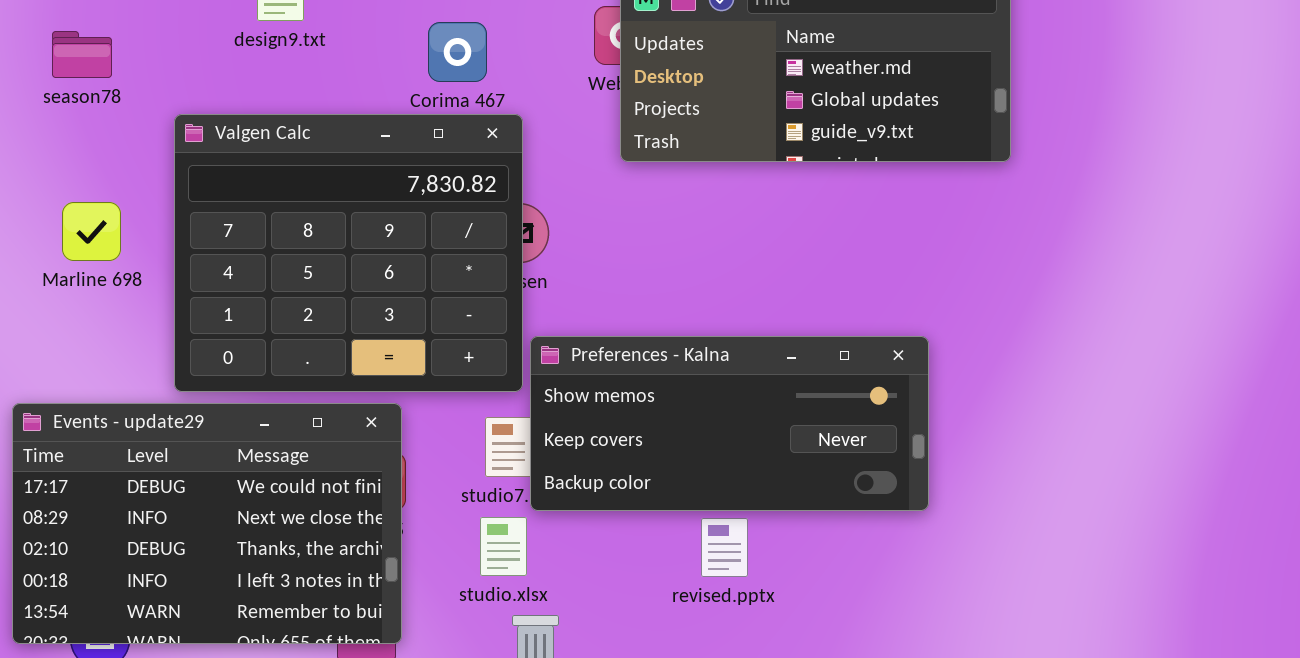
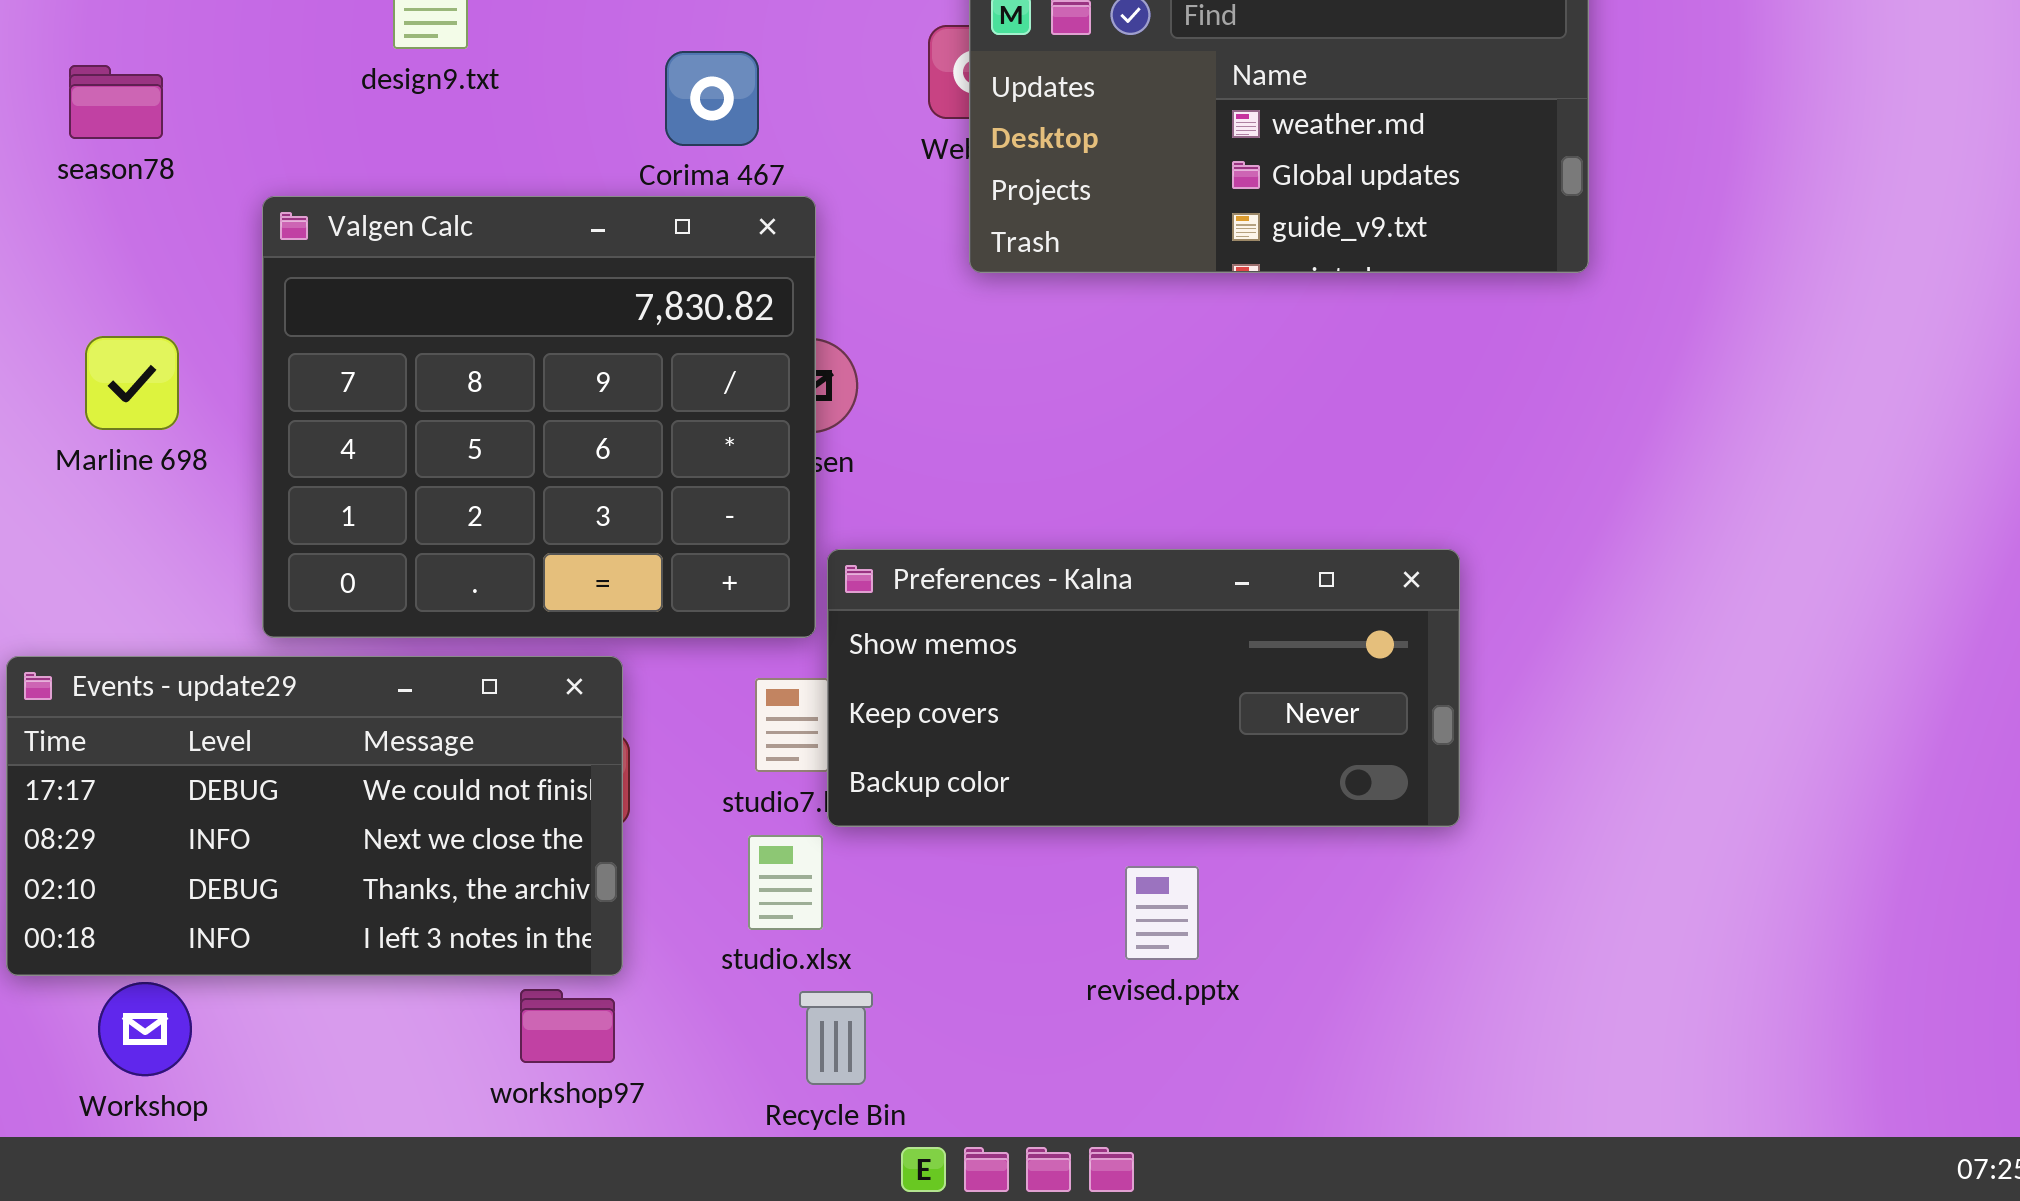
Events - update29: [12,403,402,644] -> [6,656,623,976], resized
revised.pptx: [701,518,748,577] -> [1125,866,1199,960], moved

